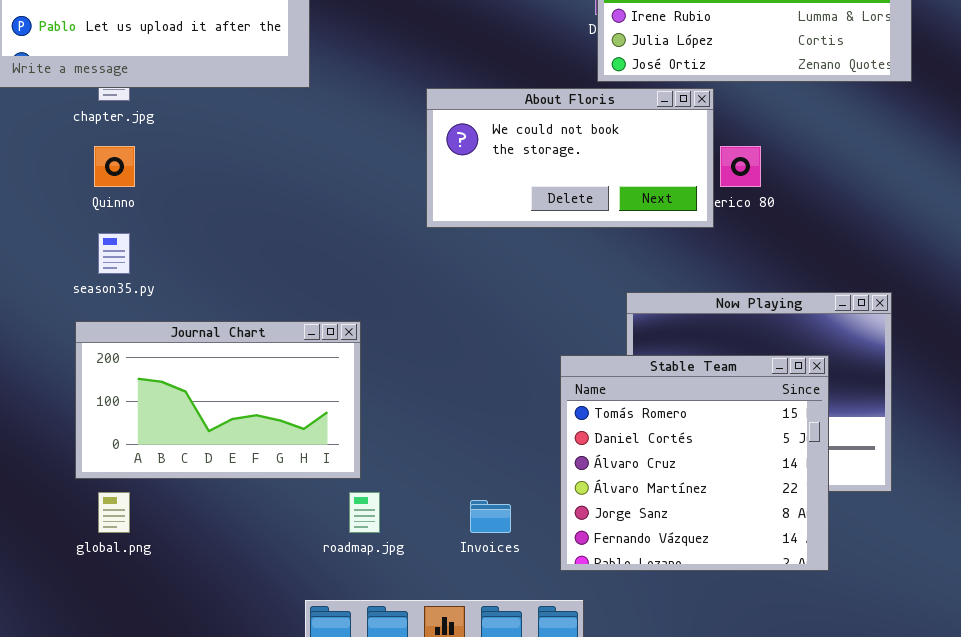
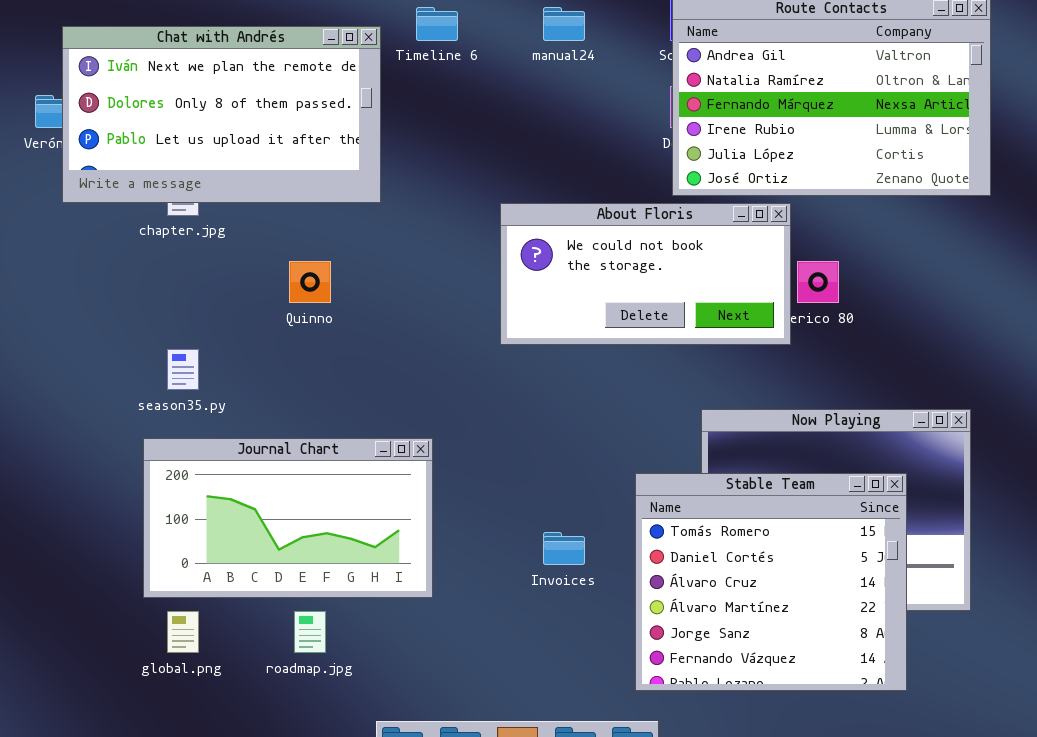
Quinno: [94,146,135,187] -> [289,261,331,303], moved
roadmap.jpg: [349,492,380,533] -> [294,611,326,653], moved
Invoices: [470,500,511,533] -> [543,532,585,565], moved

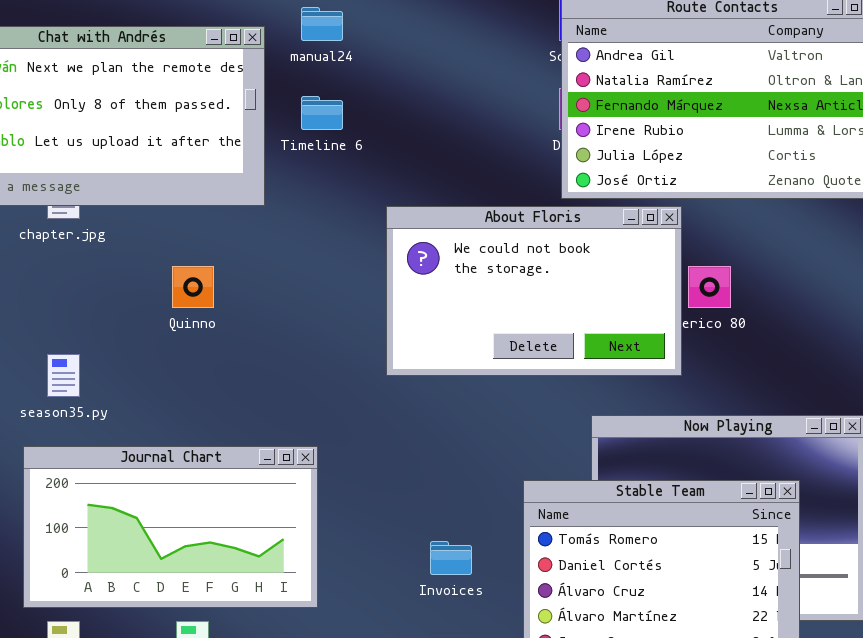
Timeline 6: [416,7,458,41] -> [301,96,343,130], moved
manual24: [543,7,585,41] -> [301,7,343,41], moved
About Floris: [500,203,791,345] -> [386,206,682,376], resized

